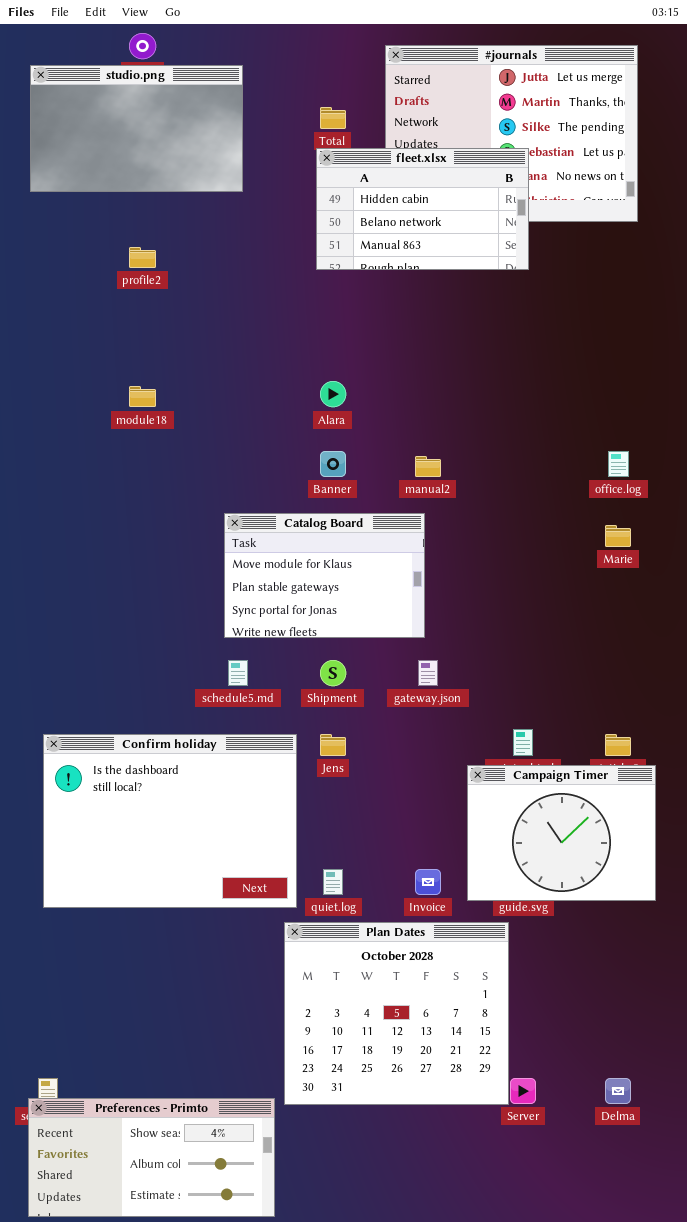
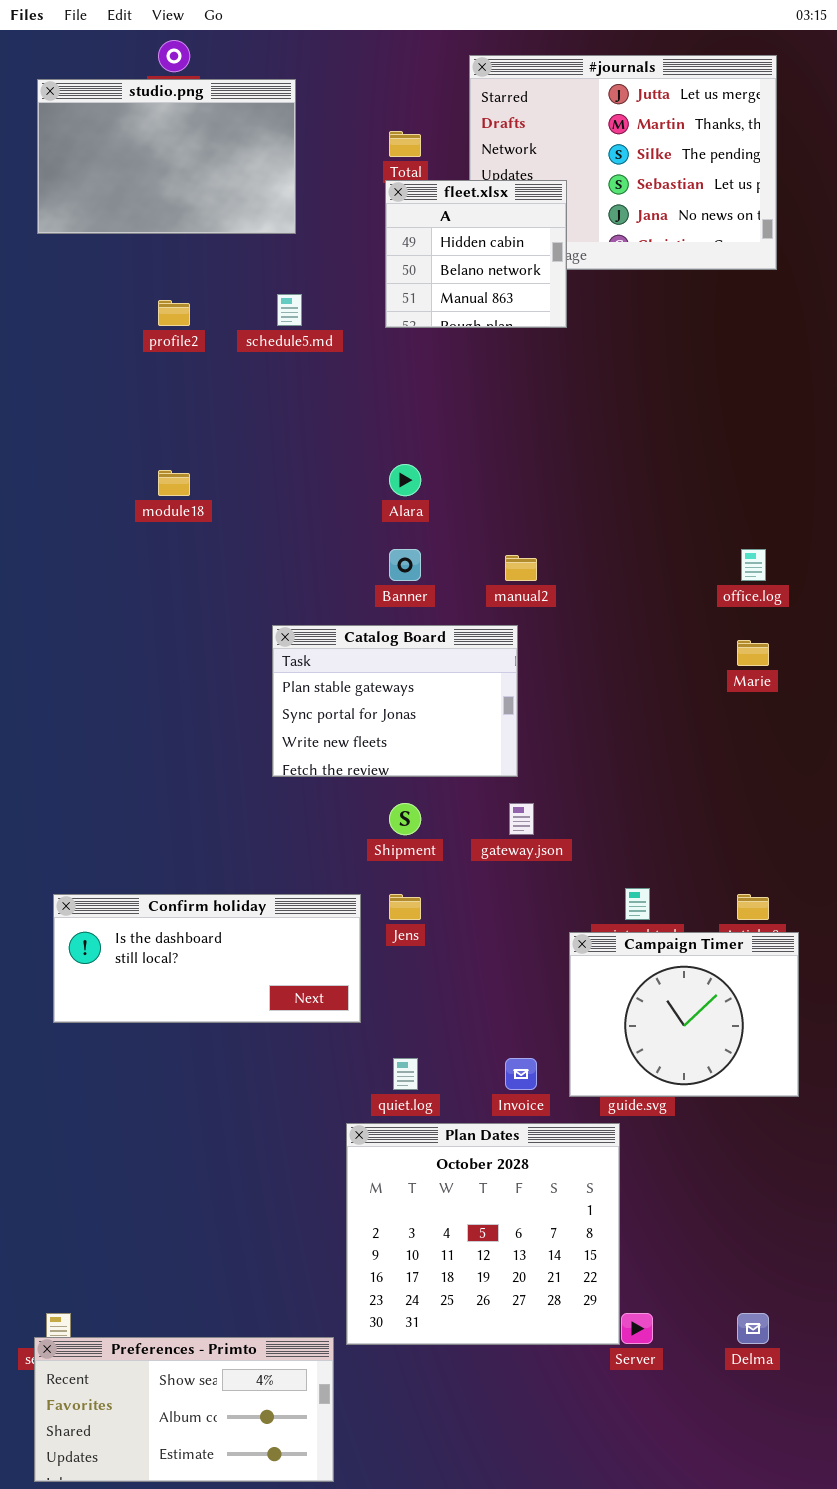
fleet.xlsx: [316,148,529,270] -> [385,180,567,328], resized
Catalog Board: [224,513,425,638] -> [272,625,518,777], scrolled down 1 row
schedule5.md: [228,660,248,686] -> [277,294,302,326], moved
Confirm holiday: [43,734,297,908] -> [53,894,361,1023], resized

